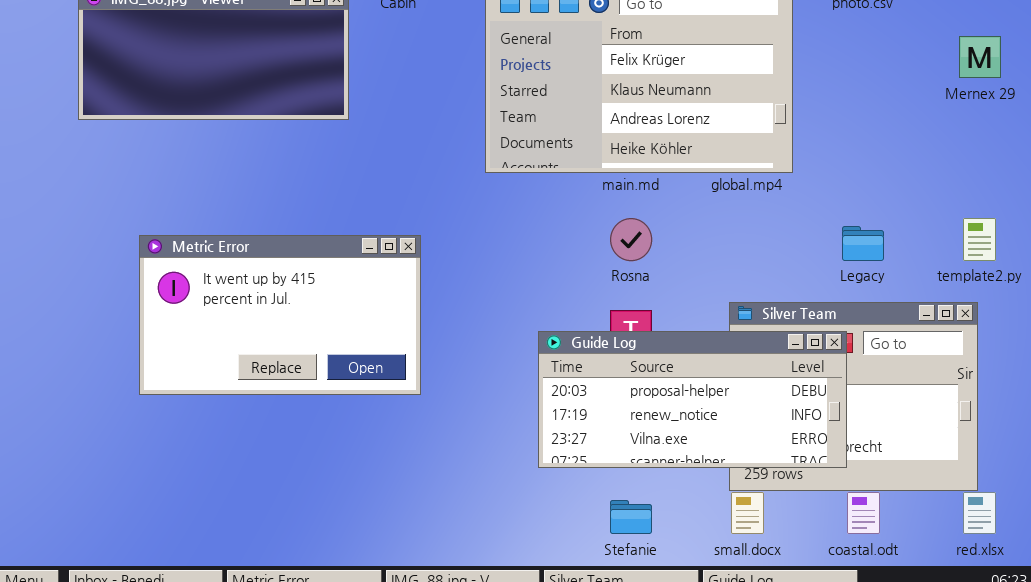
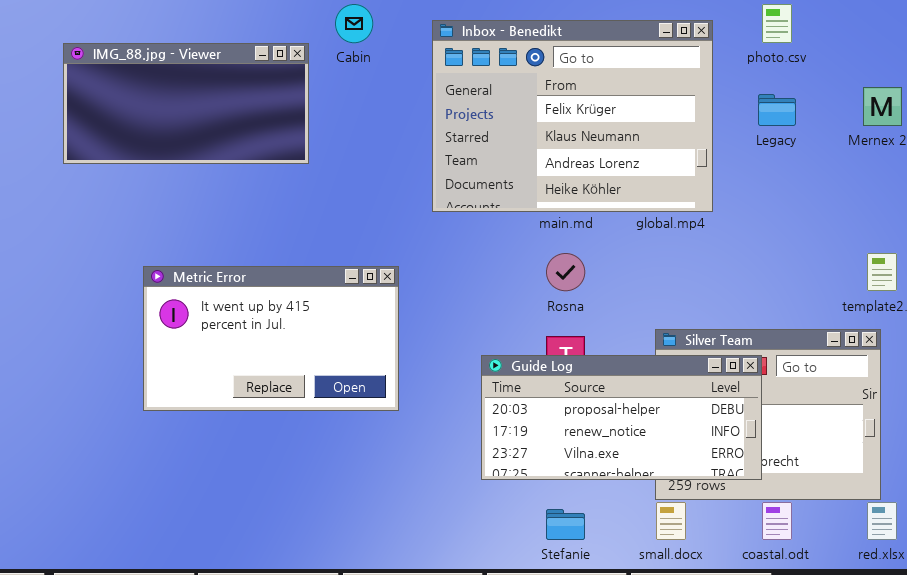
Legacy: [842,226,884,261] -> [758,94,796,126], moved
Metric Error: [139,235,421,395] -> [143,266,399,411], moved

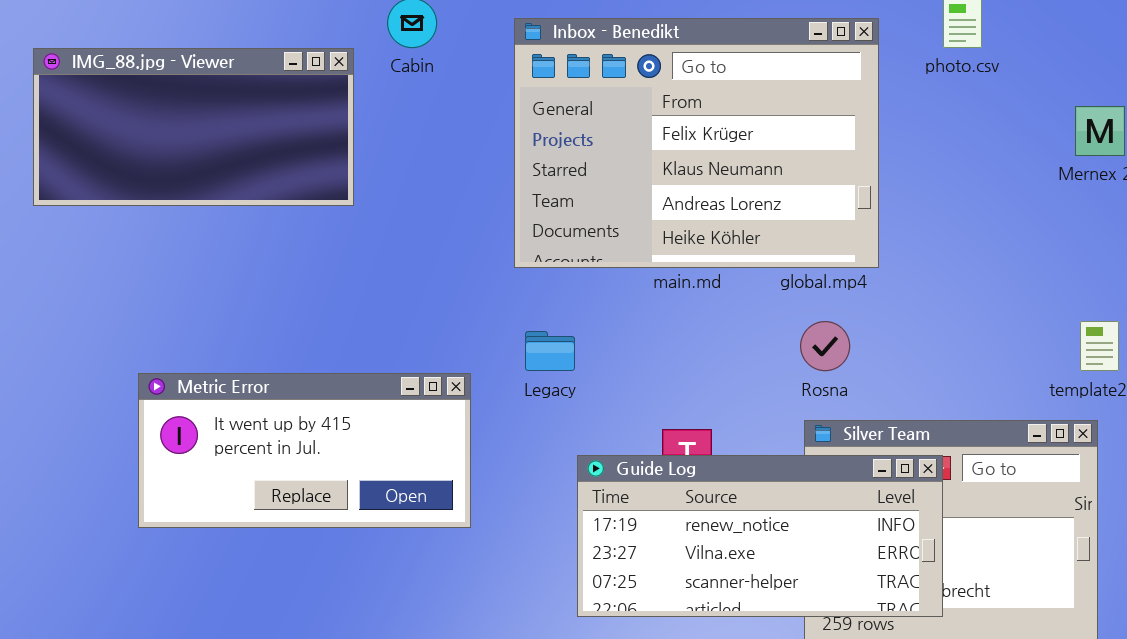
Legacy: [758,94,796,126] -> [525,331,575,371], moved
Rosna: [546,253,585,291] -> [800,321,850,371], moved
Metric Error: [143,266,399,411] -> [138,373,471,528], resized
Guide Log: [481,355,762,480] -> [577,455,943,617], scrolled down 1 row

